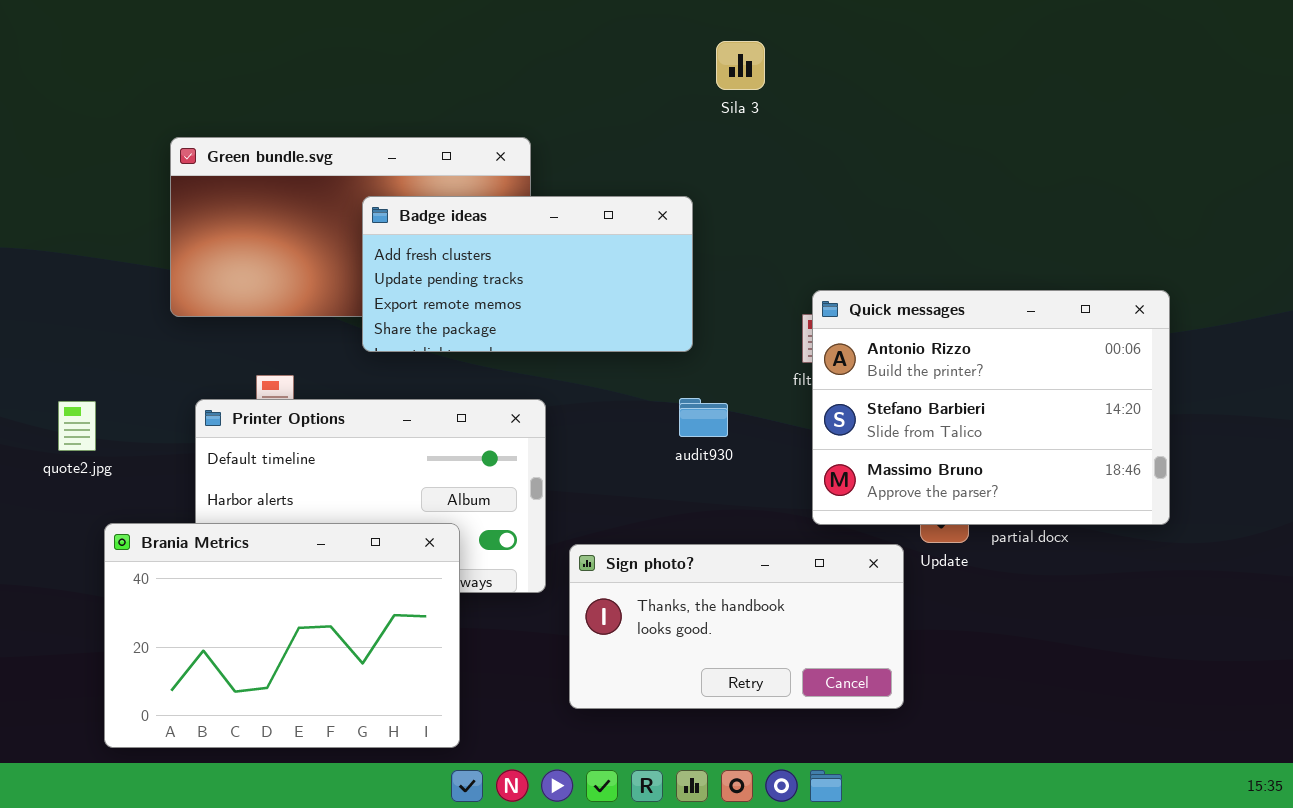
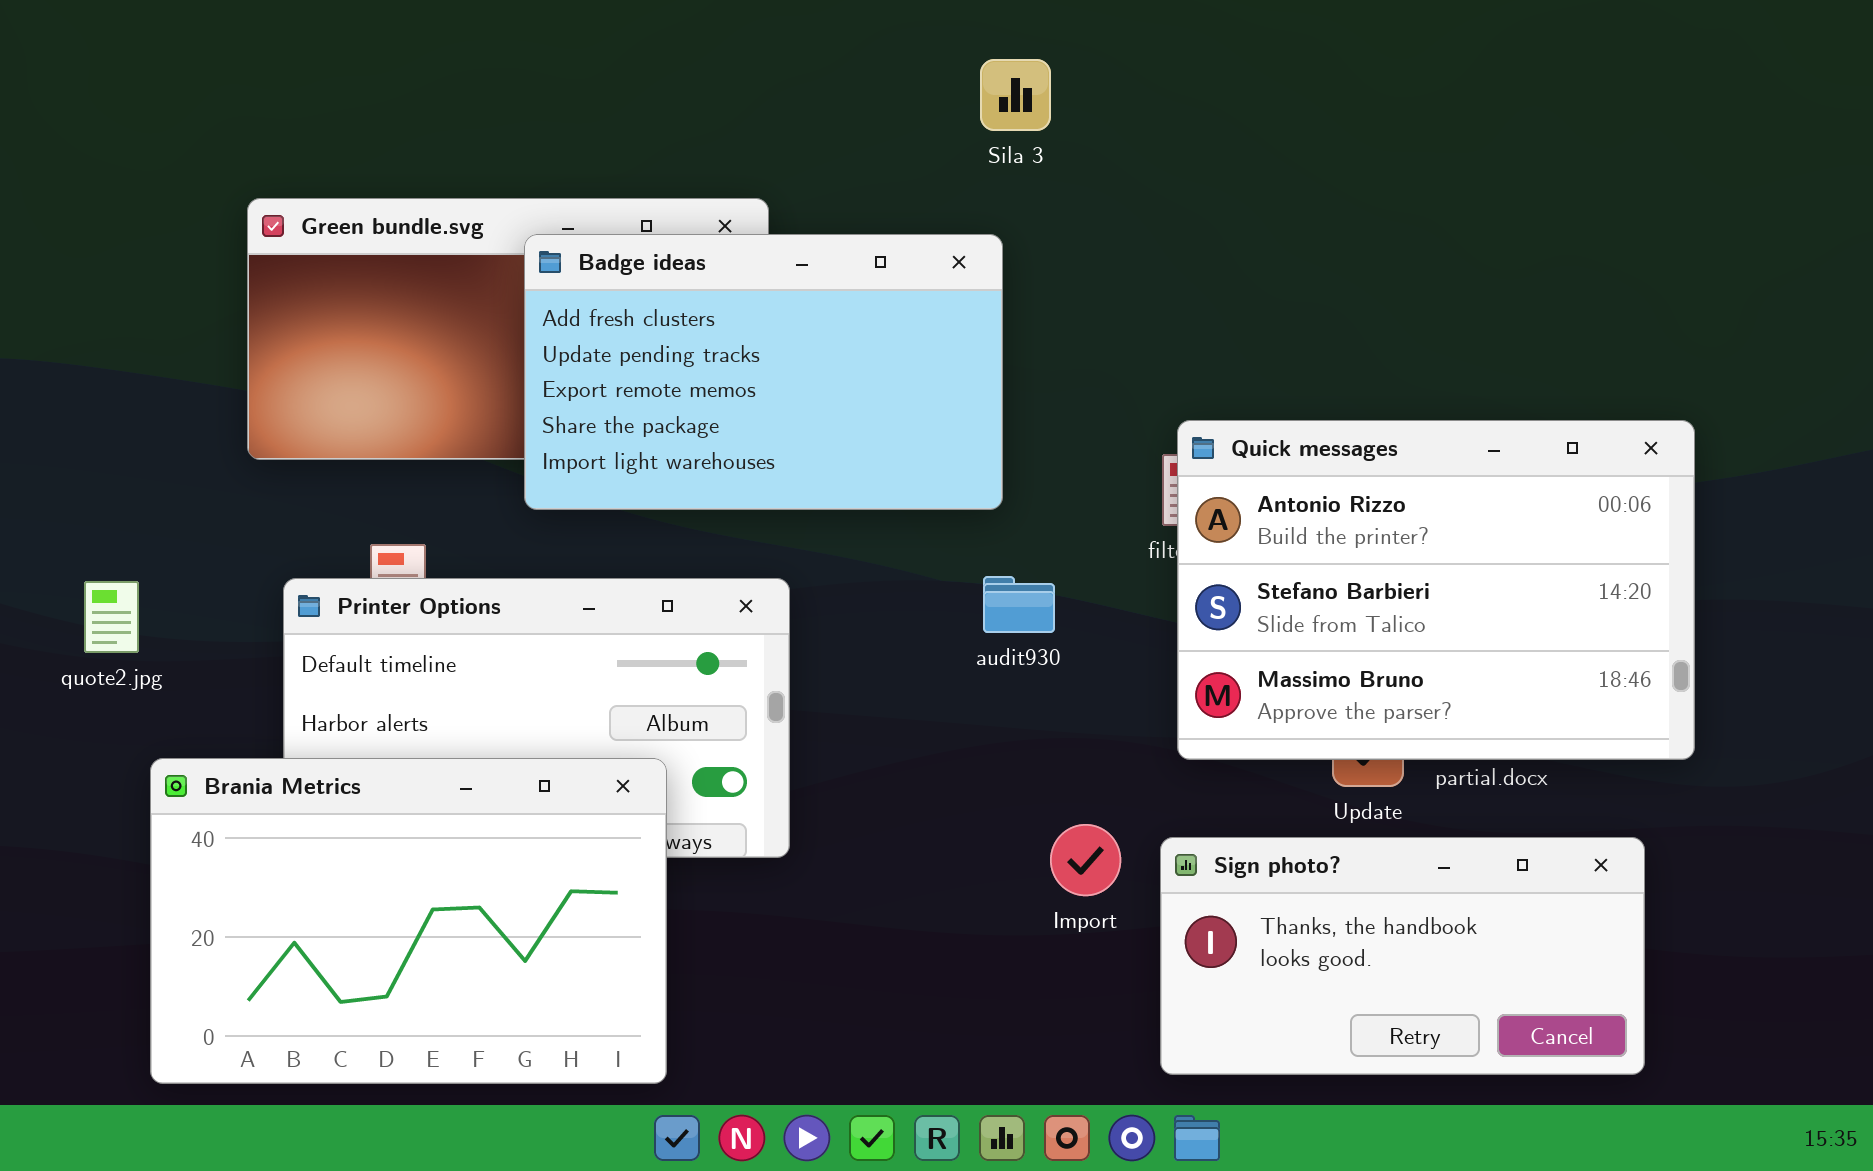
Sila 3: [716,41,765,90] -> [980,59,1051,131], moved
Badge ideas: [362,196,693,352] -> [524,234,1003,510], resized
Sign photo?: [569,544,904,709] -> [1160,837,1645,1075], moved

